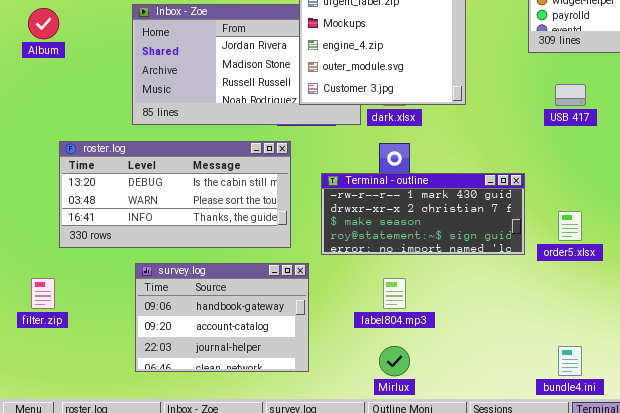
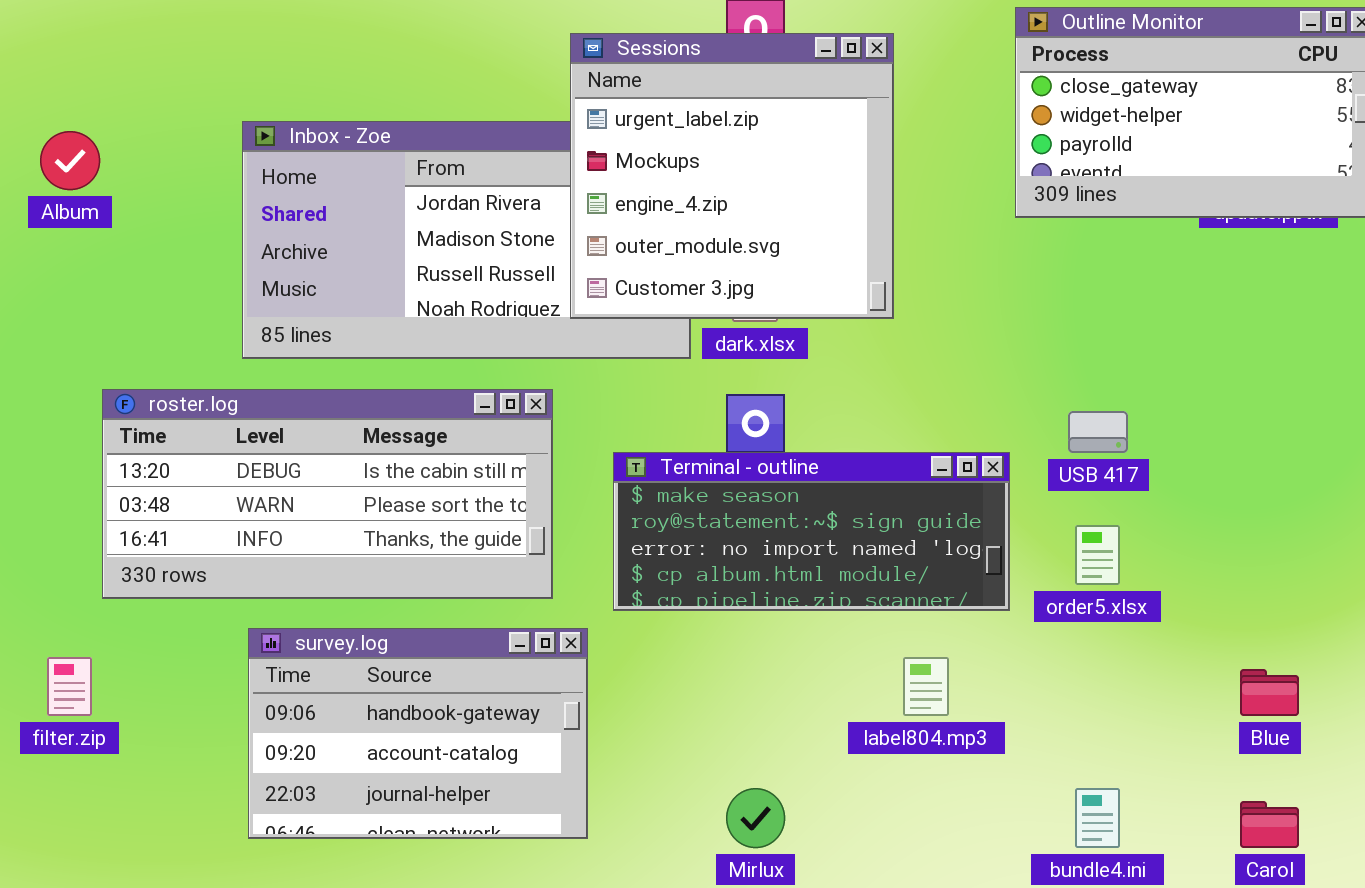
USB 417: [555,84,586,106] -> [1068,411,1128,453], moved
Terminal - outline: [321,173,525,255] -> [613,452,1010,611], scrolled down 2 rows
label804.mp3: [383,278,406,309] -> [903,657,949,716], moved

